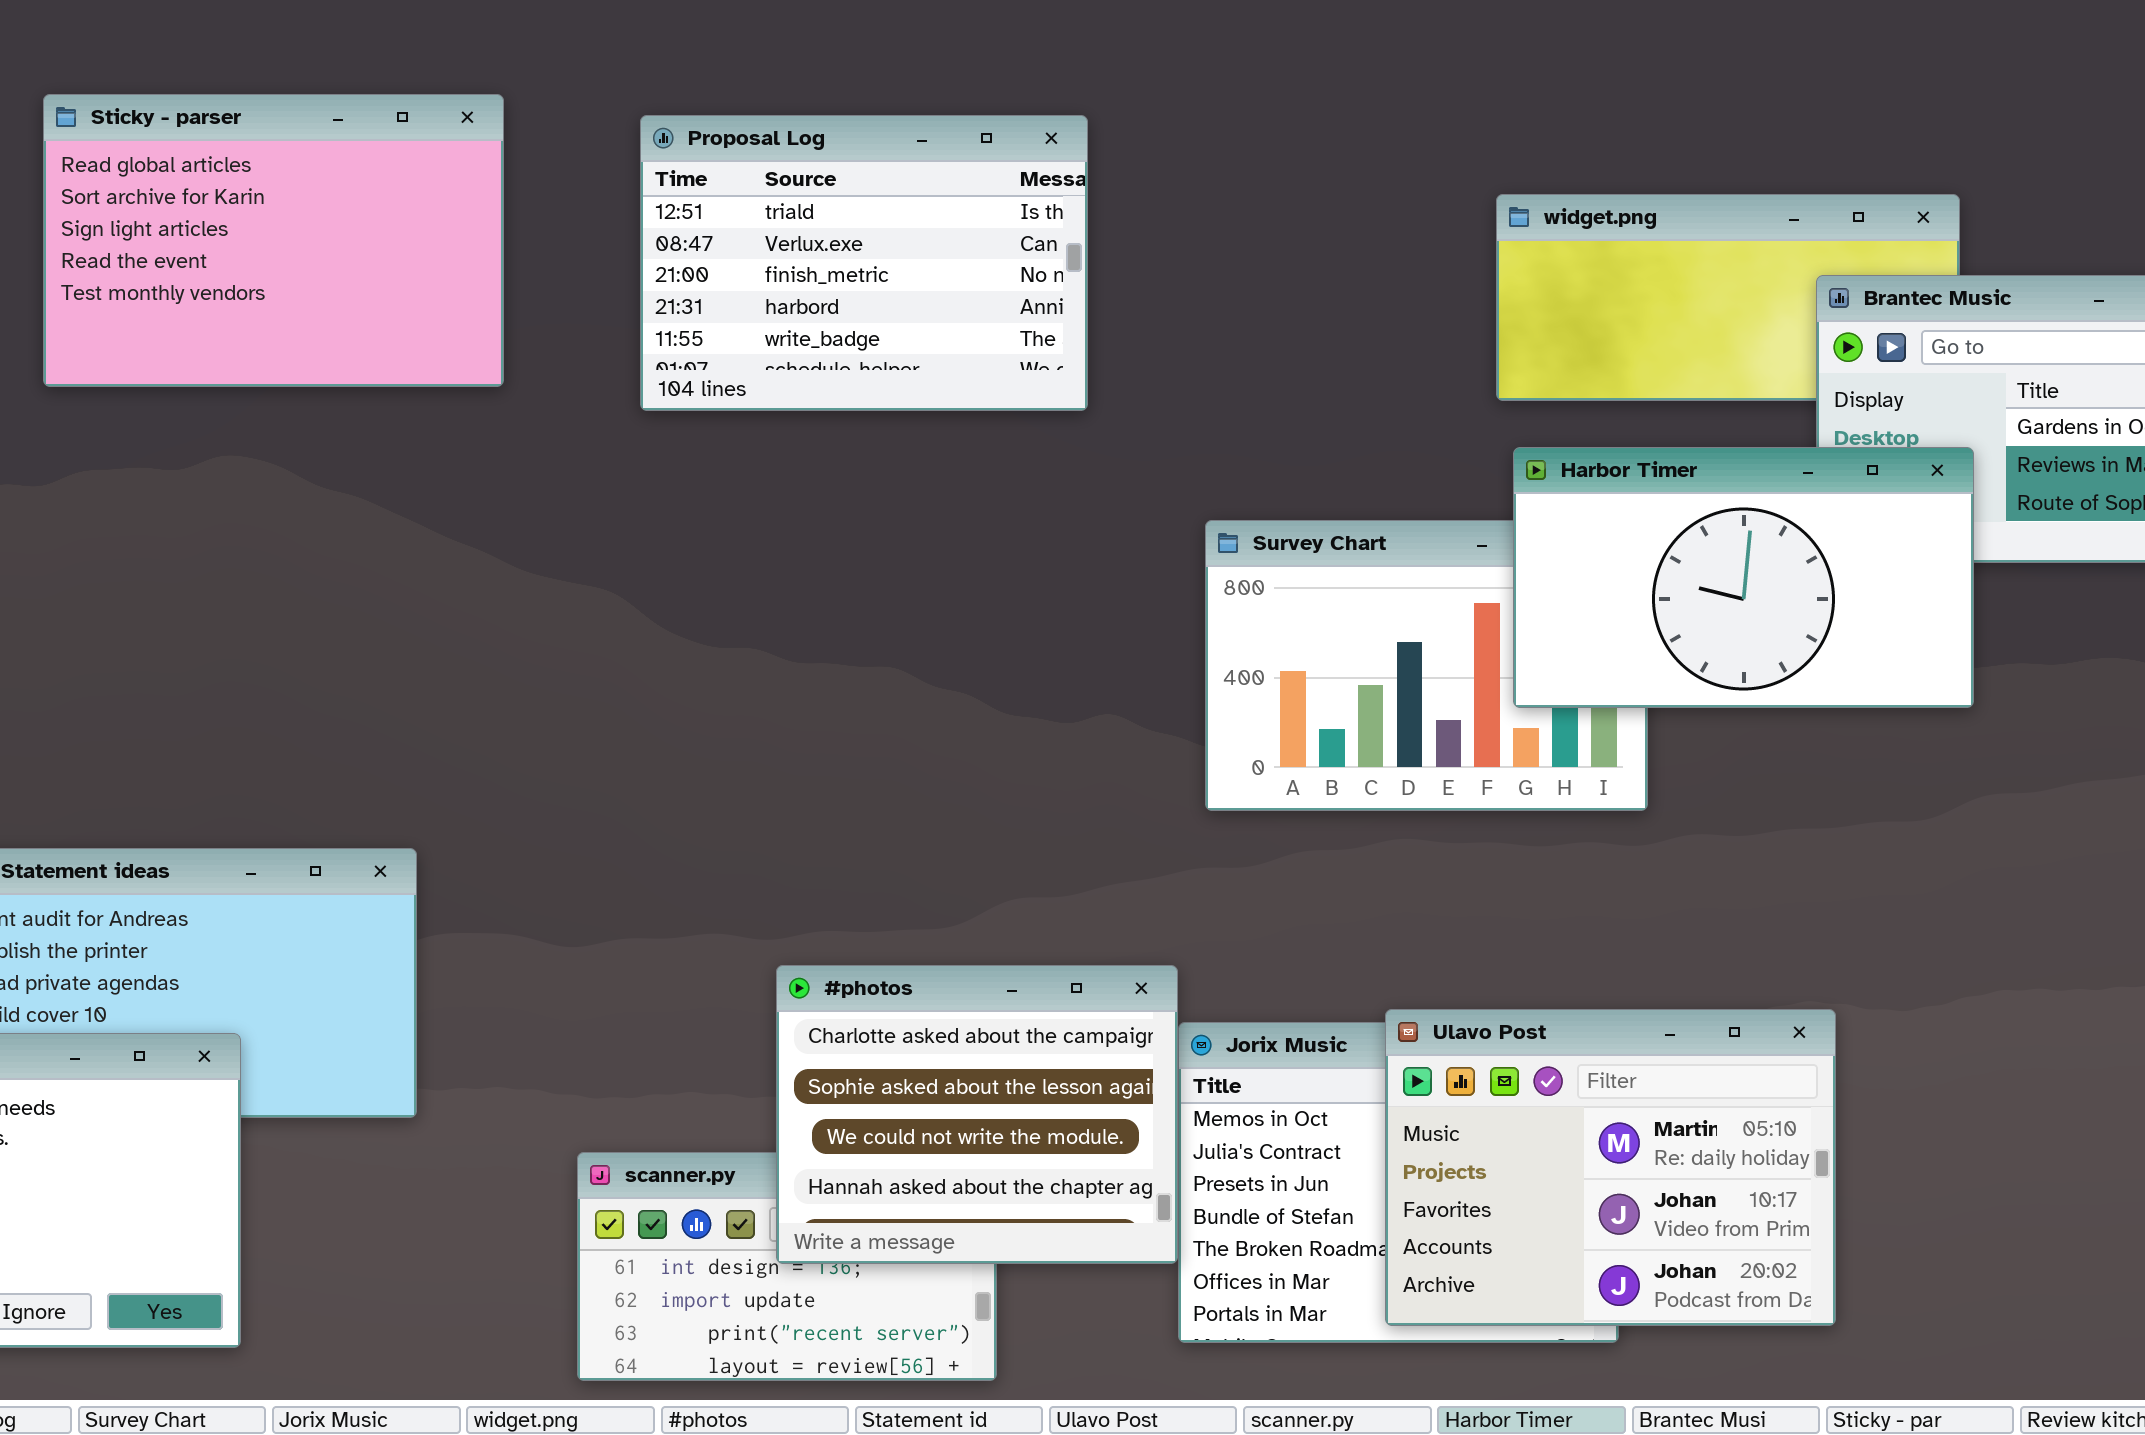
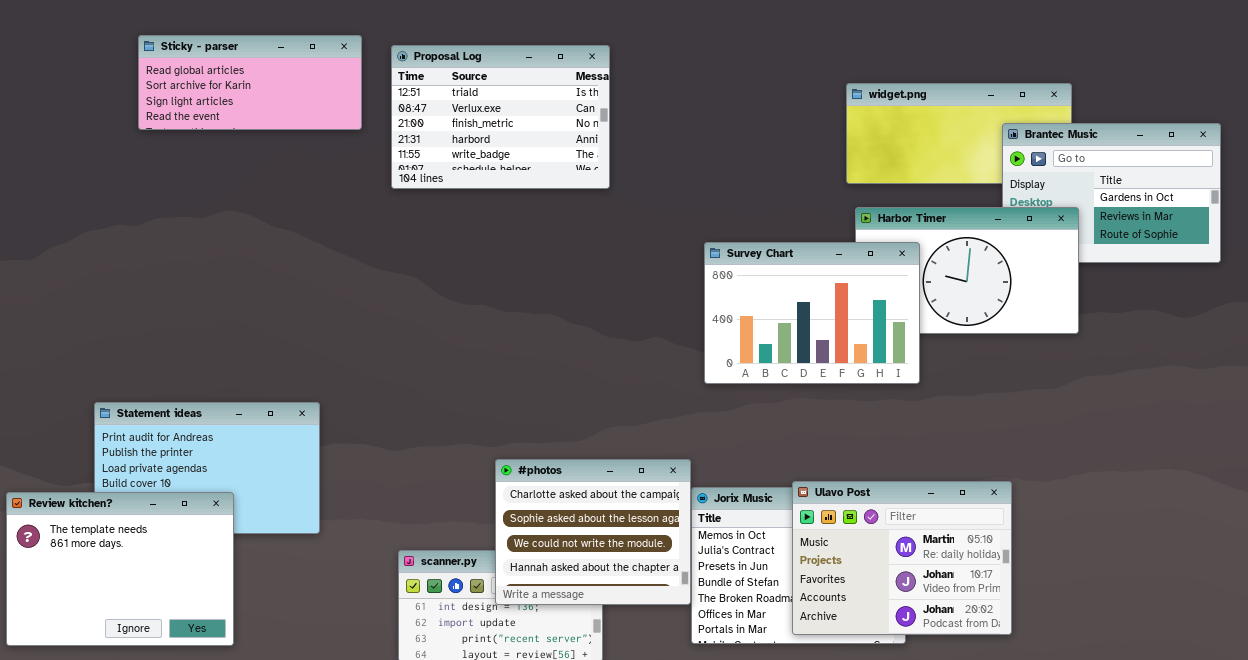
Sticky - parser: [43,94,504,387] -> [138,35,362,130], resized
Proposal Log: [640,115,1088,411] -> [391,45,610,189], moved
Survey Chart: [1205,520,1648,811] -> [704,242,920,384], raised

